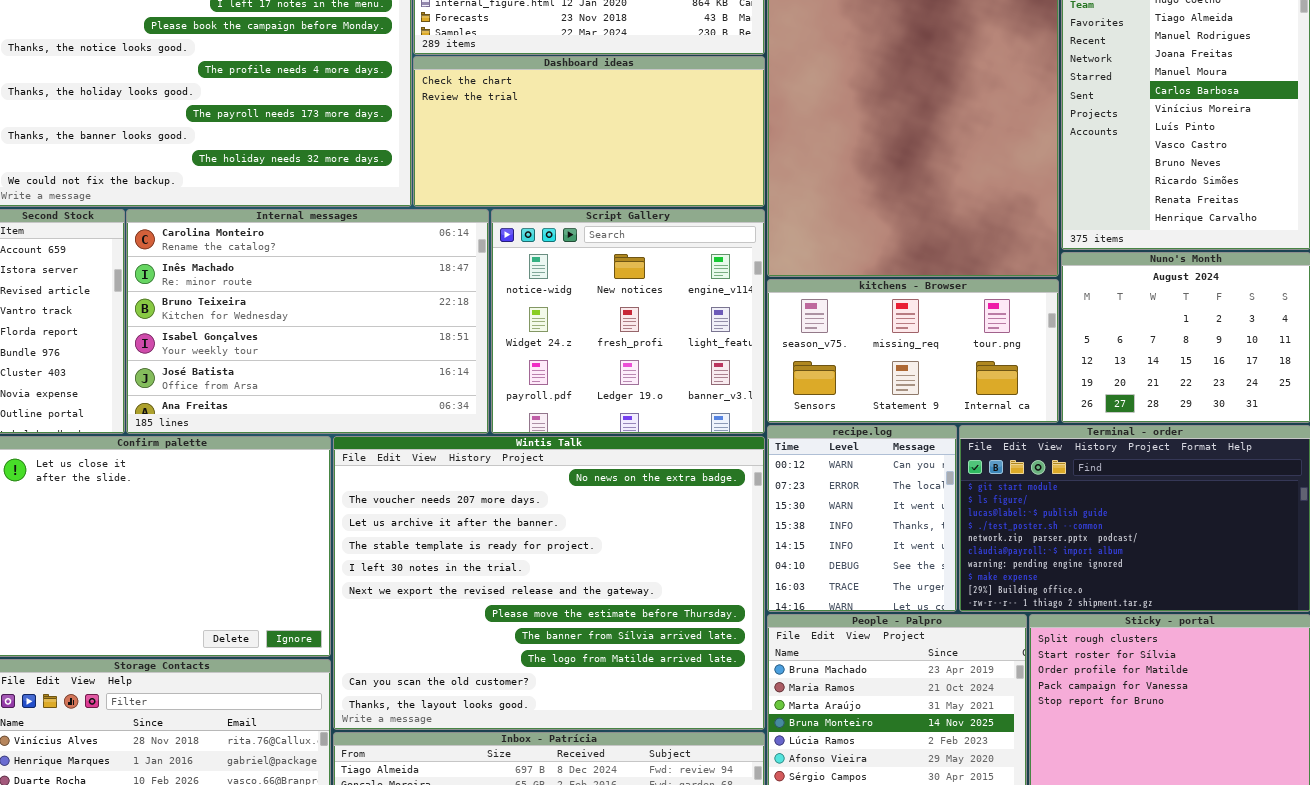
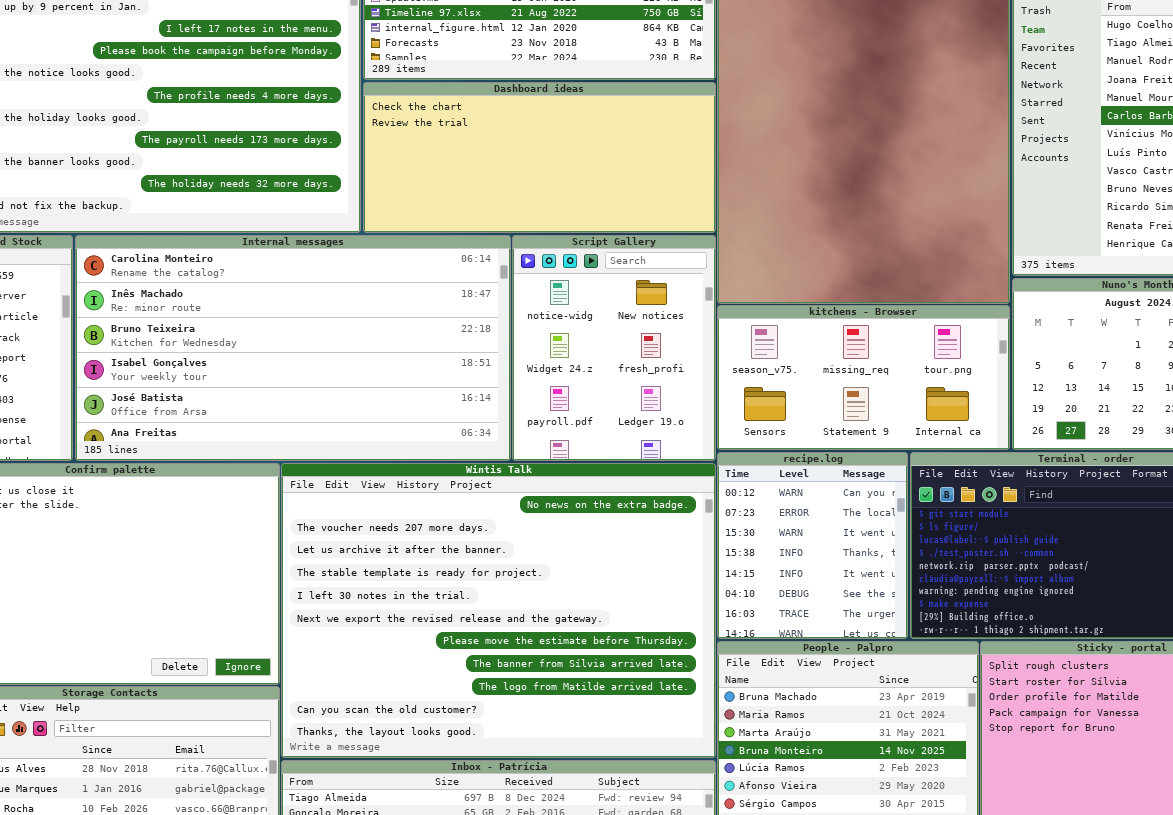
Internal messages: [126,209,489,434] -> [75,235,511,461], resized
Script Gallery: [491,209,765,434] -> [512,235,716,461], resized

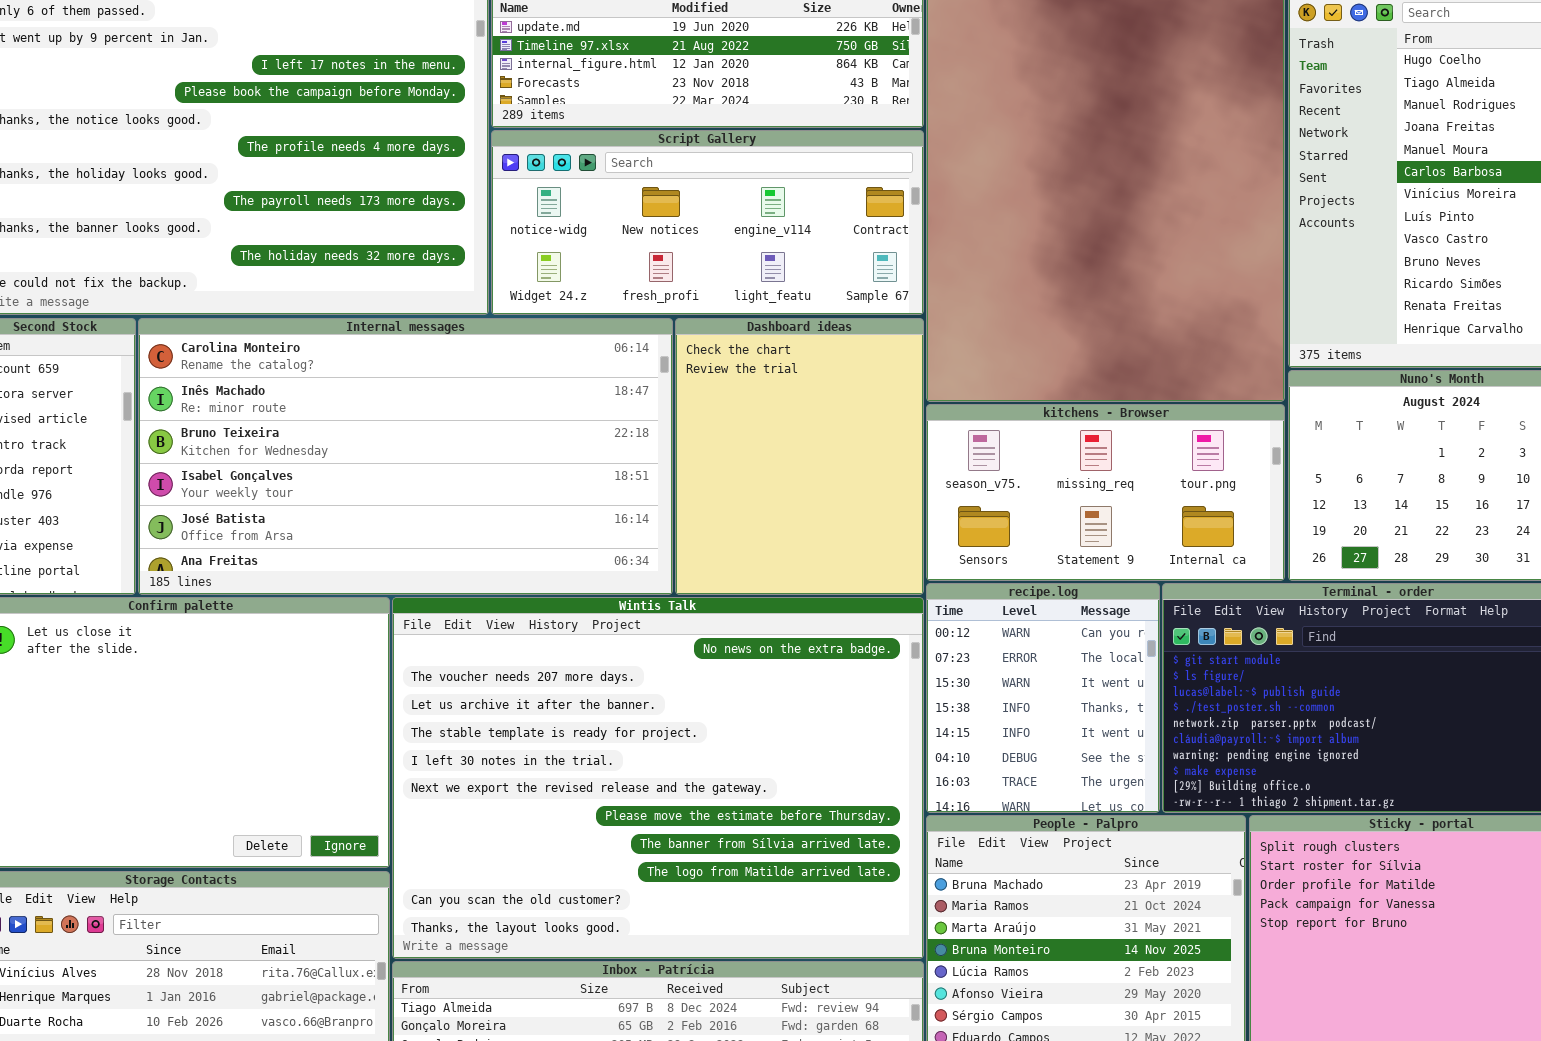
Dashboard ideas: [363,82,716,233] -> [675,318,924,595], moved, resized
Script Gallery: [512,235,716,461] -> [491,130,924,315], moved, resized

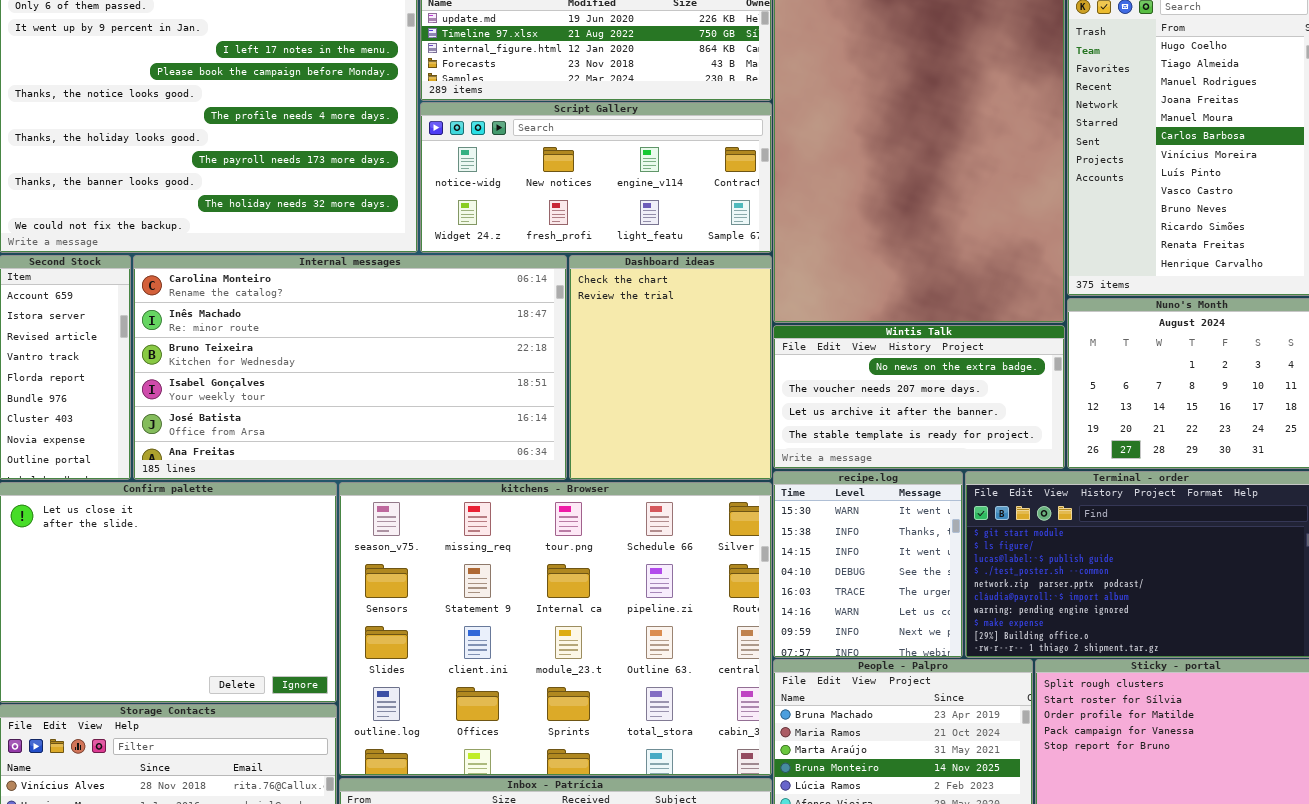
kitchens - Browser: [926,404,1285,581] -> [339,482,772,776], moved, resized
recipe.log: [926,583,1160,813] -> [773,471,963,658], scrolled down 2 rows
Wintis Talk: [392,597,924,959] -> [773,325,1065,469], moved, resized

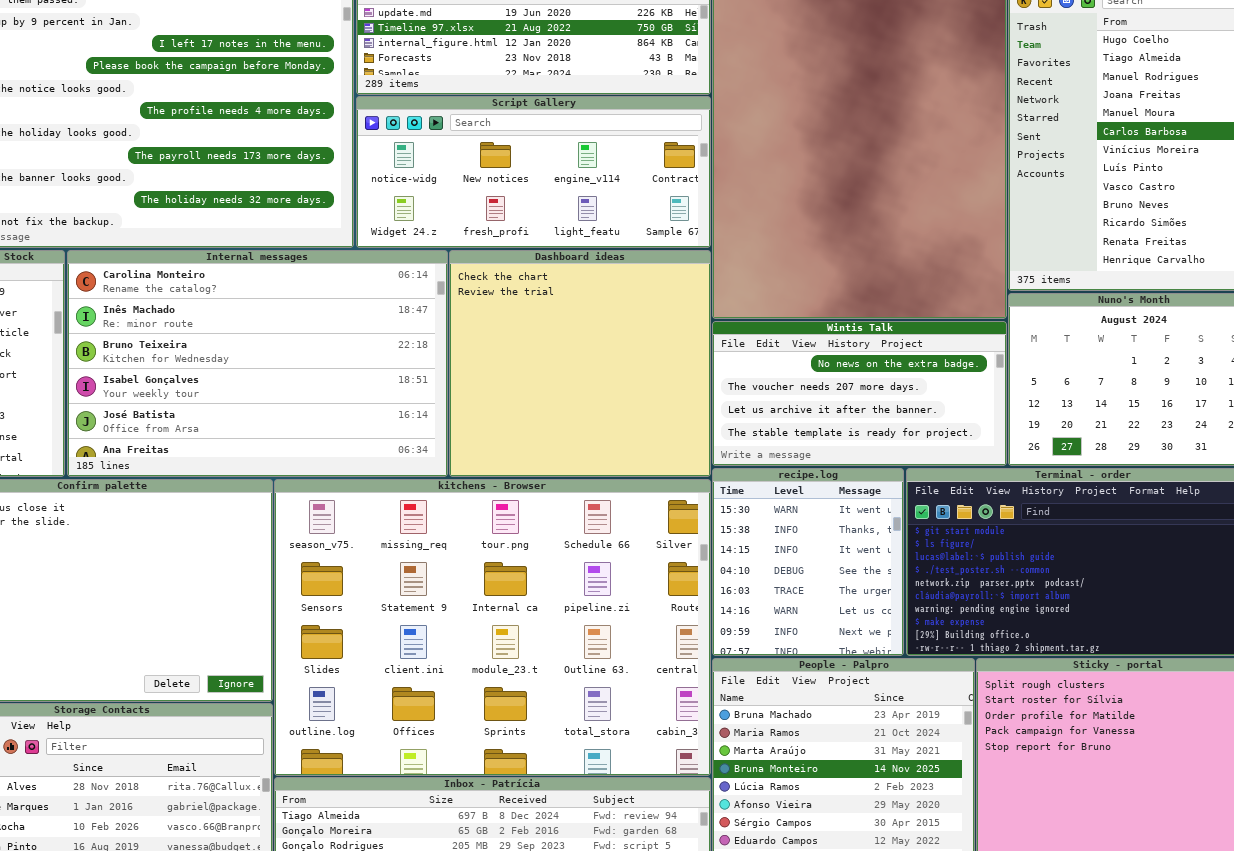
Internal messages: [133,255,567,480] -> [67,250,448,477], resized
Dashboard ideas: [569,255,772,480] -> [449,250,711,477], resized

